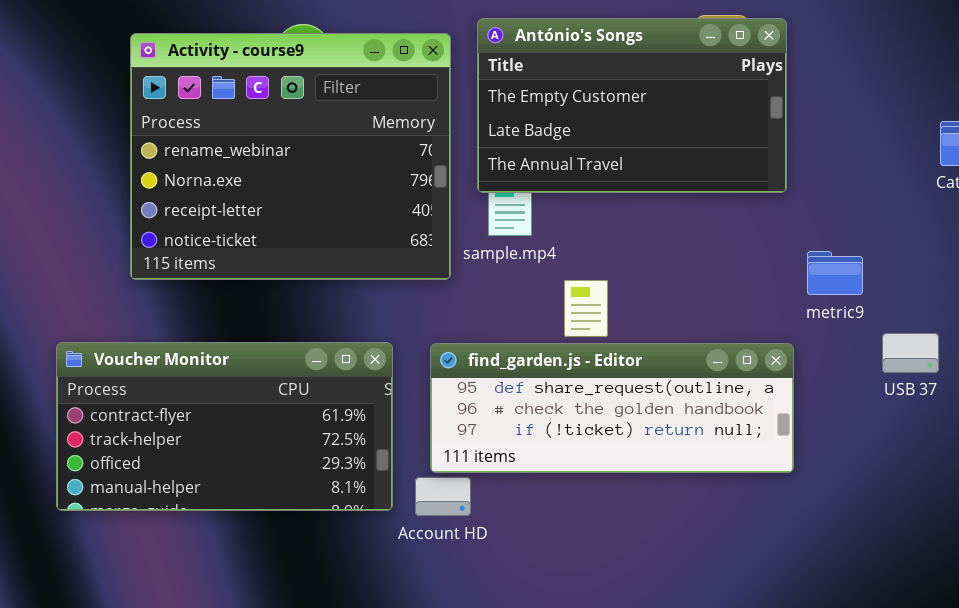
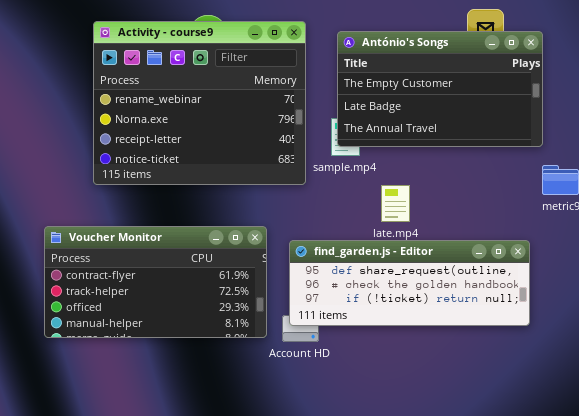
António's Songs: [477,18,787,193] -> [337,31,543,147], moved
find_garden.js - Editor: [430,343,794,473] -> [289,240,530,326], moved

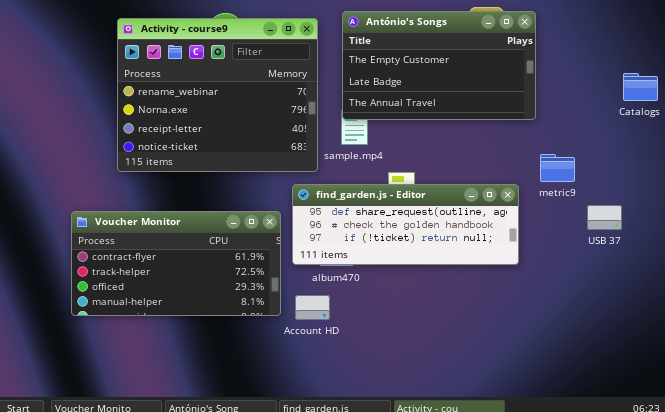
António's Songs: [337,31,543,147] -> [342,11,536,120], moved
find_garden.js - Editor: [289,240,530,326] -> [292,184,519,265], moved

